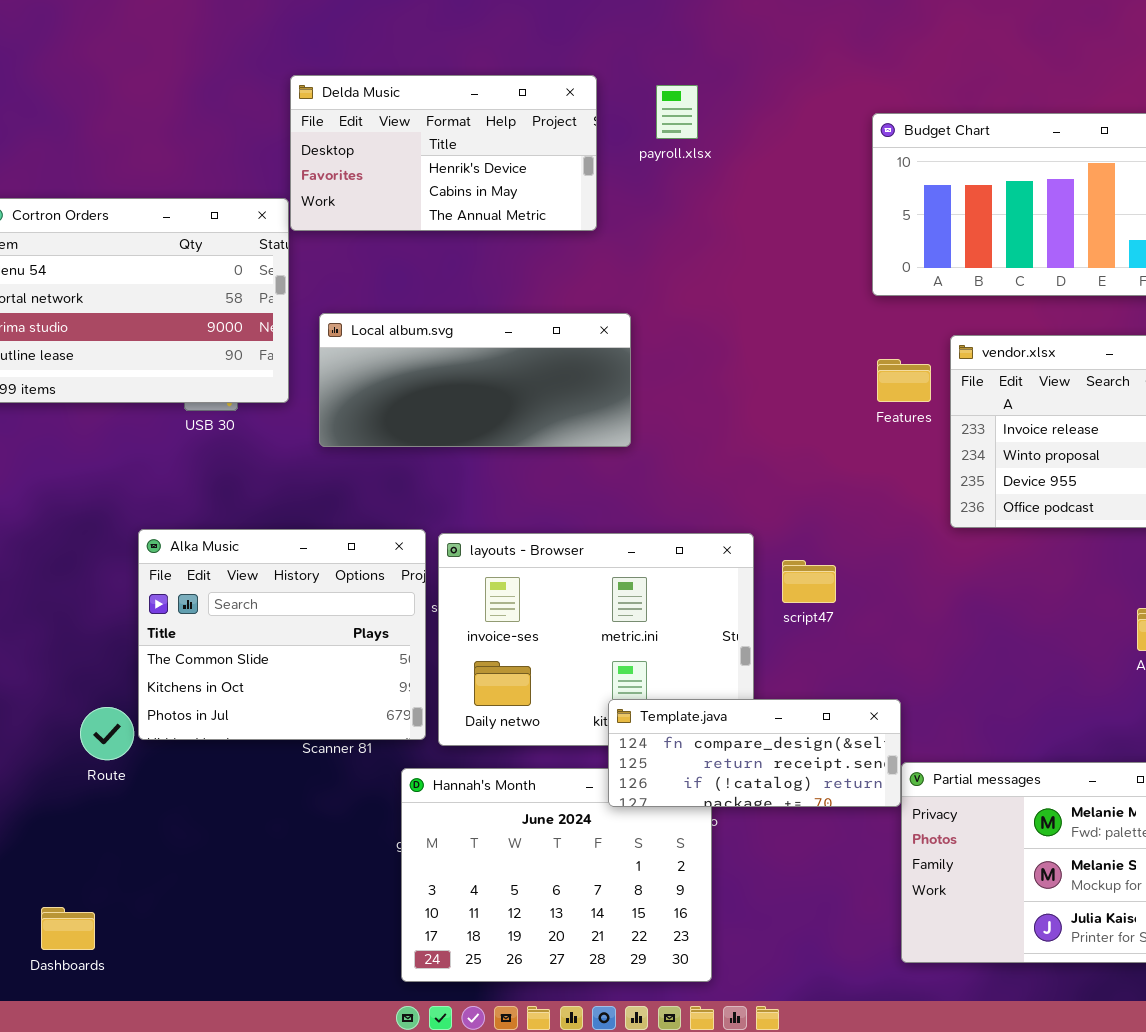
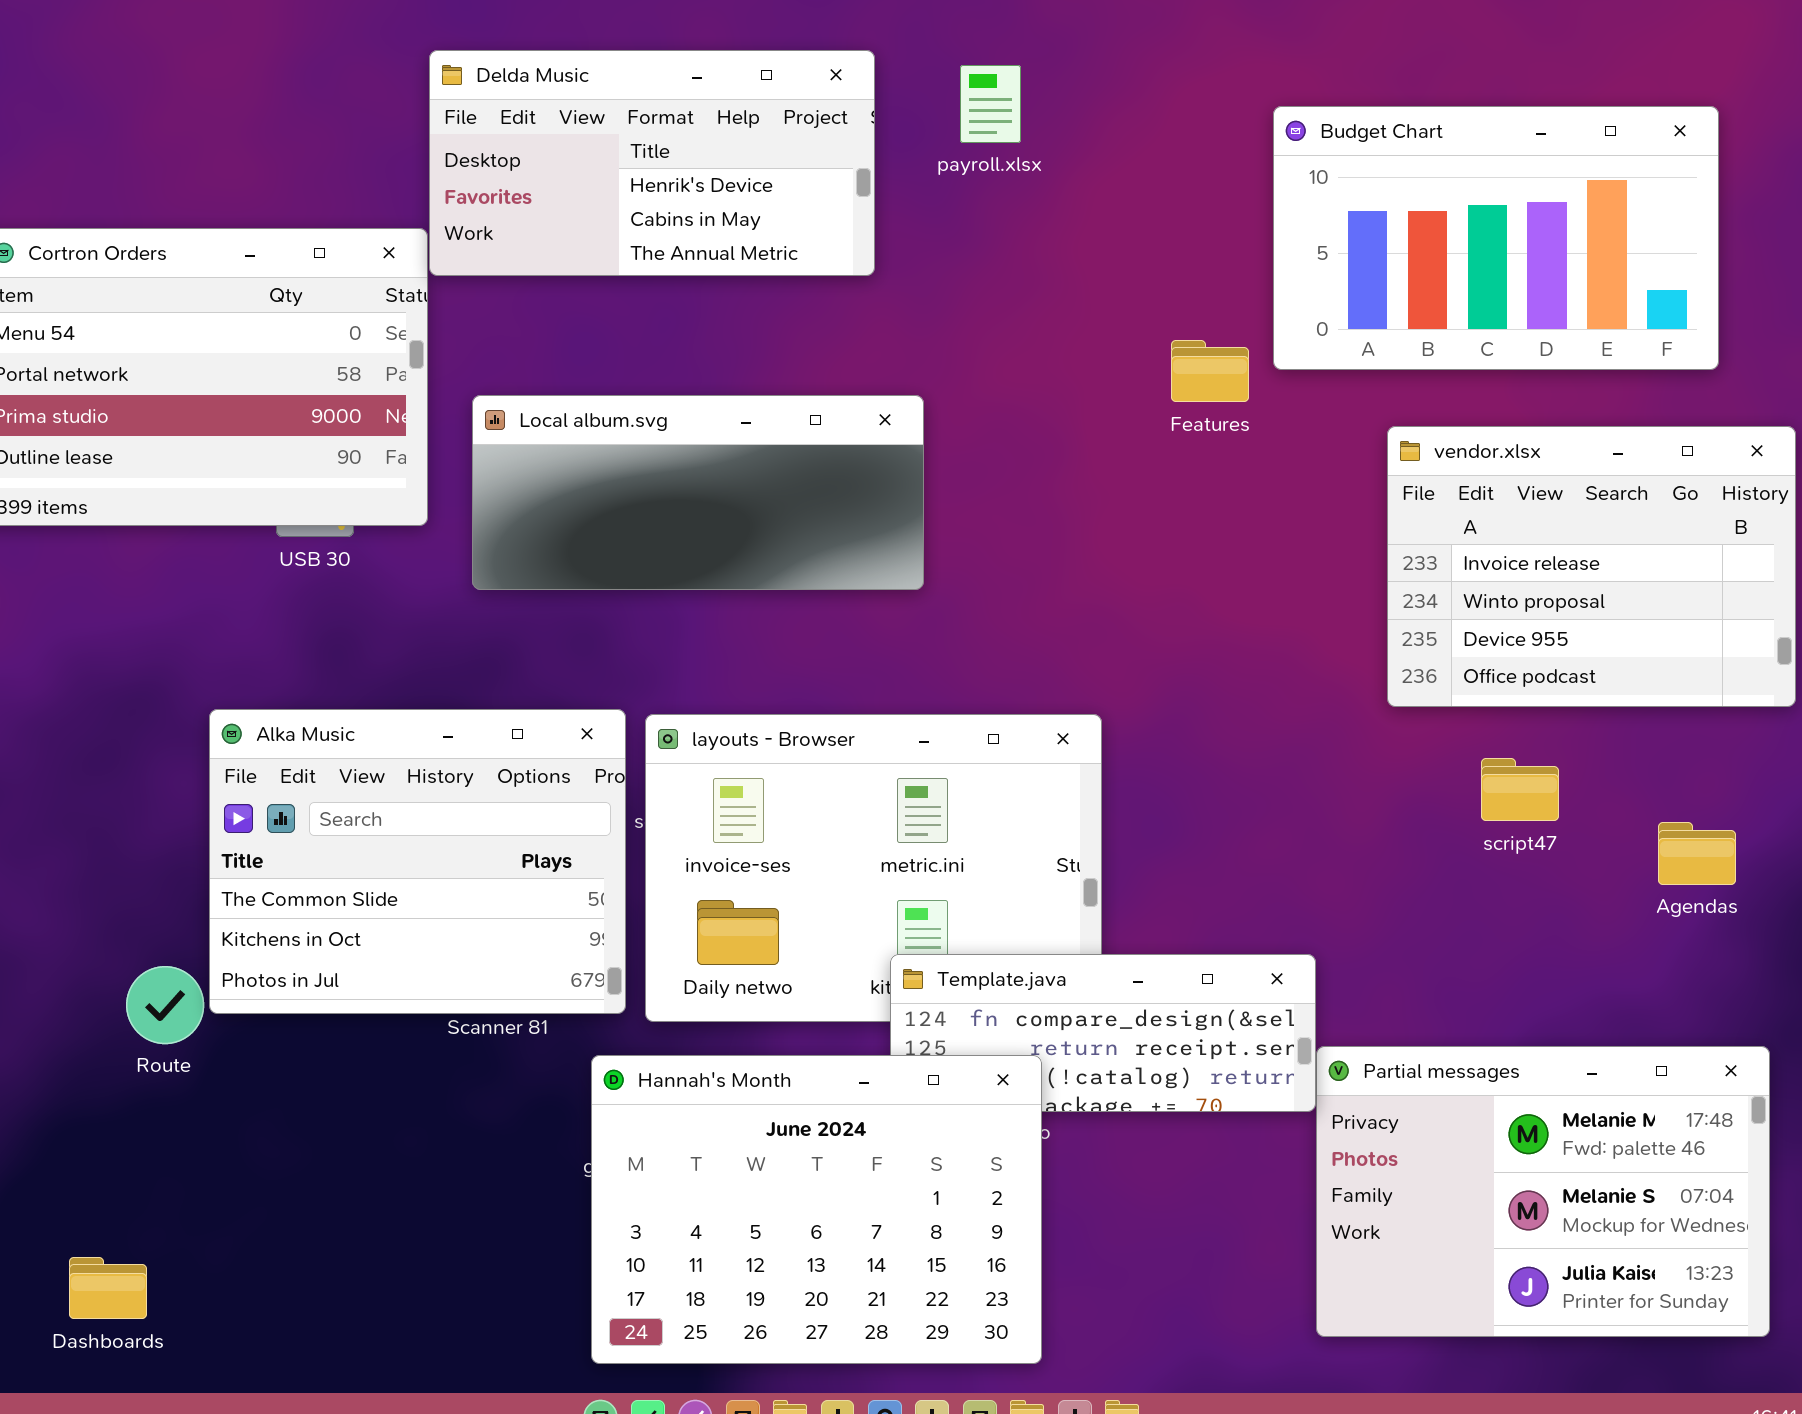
Features: [877,359,931,402] -> [1171,340,1249,402], moved
script47: [782,560,836,603] -> [1481,758,1559,821], moved
Hannah's Month: [401,768,712,982] -> [591,1055,1042,1364], raised

